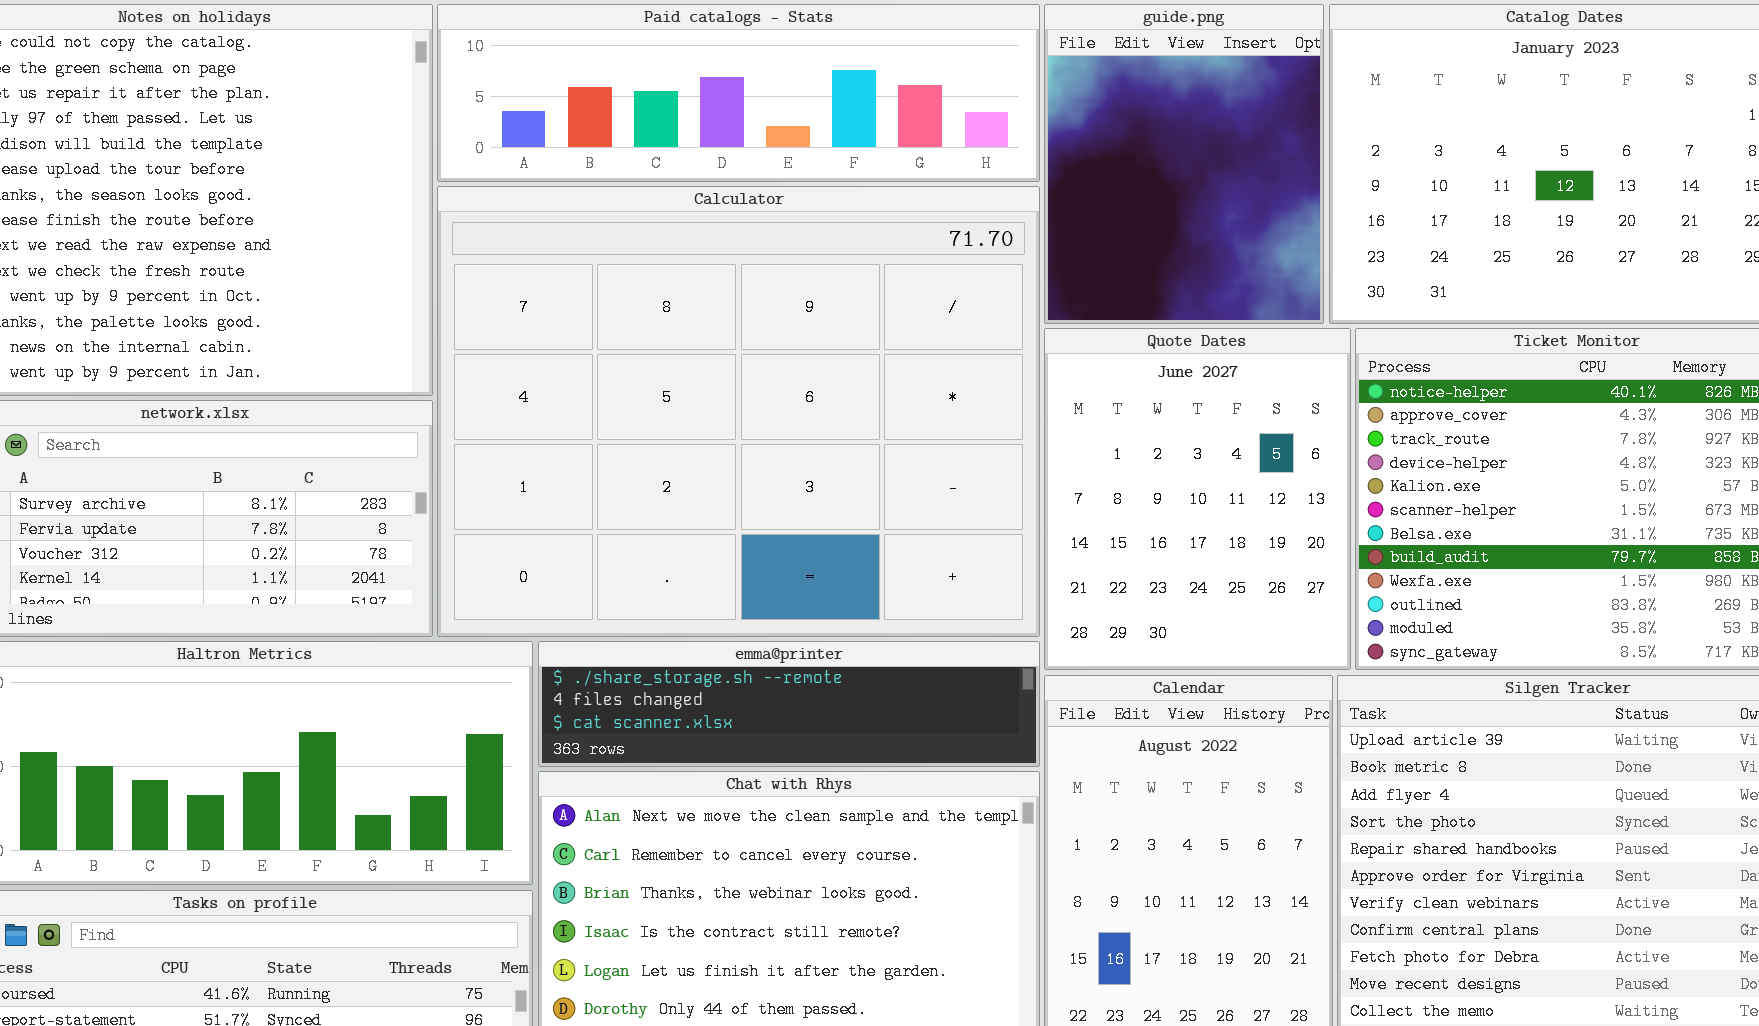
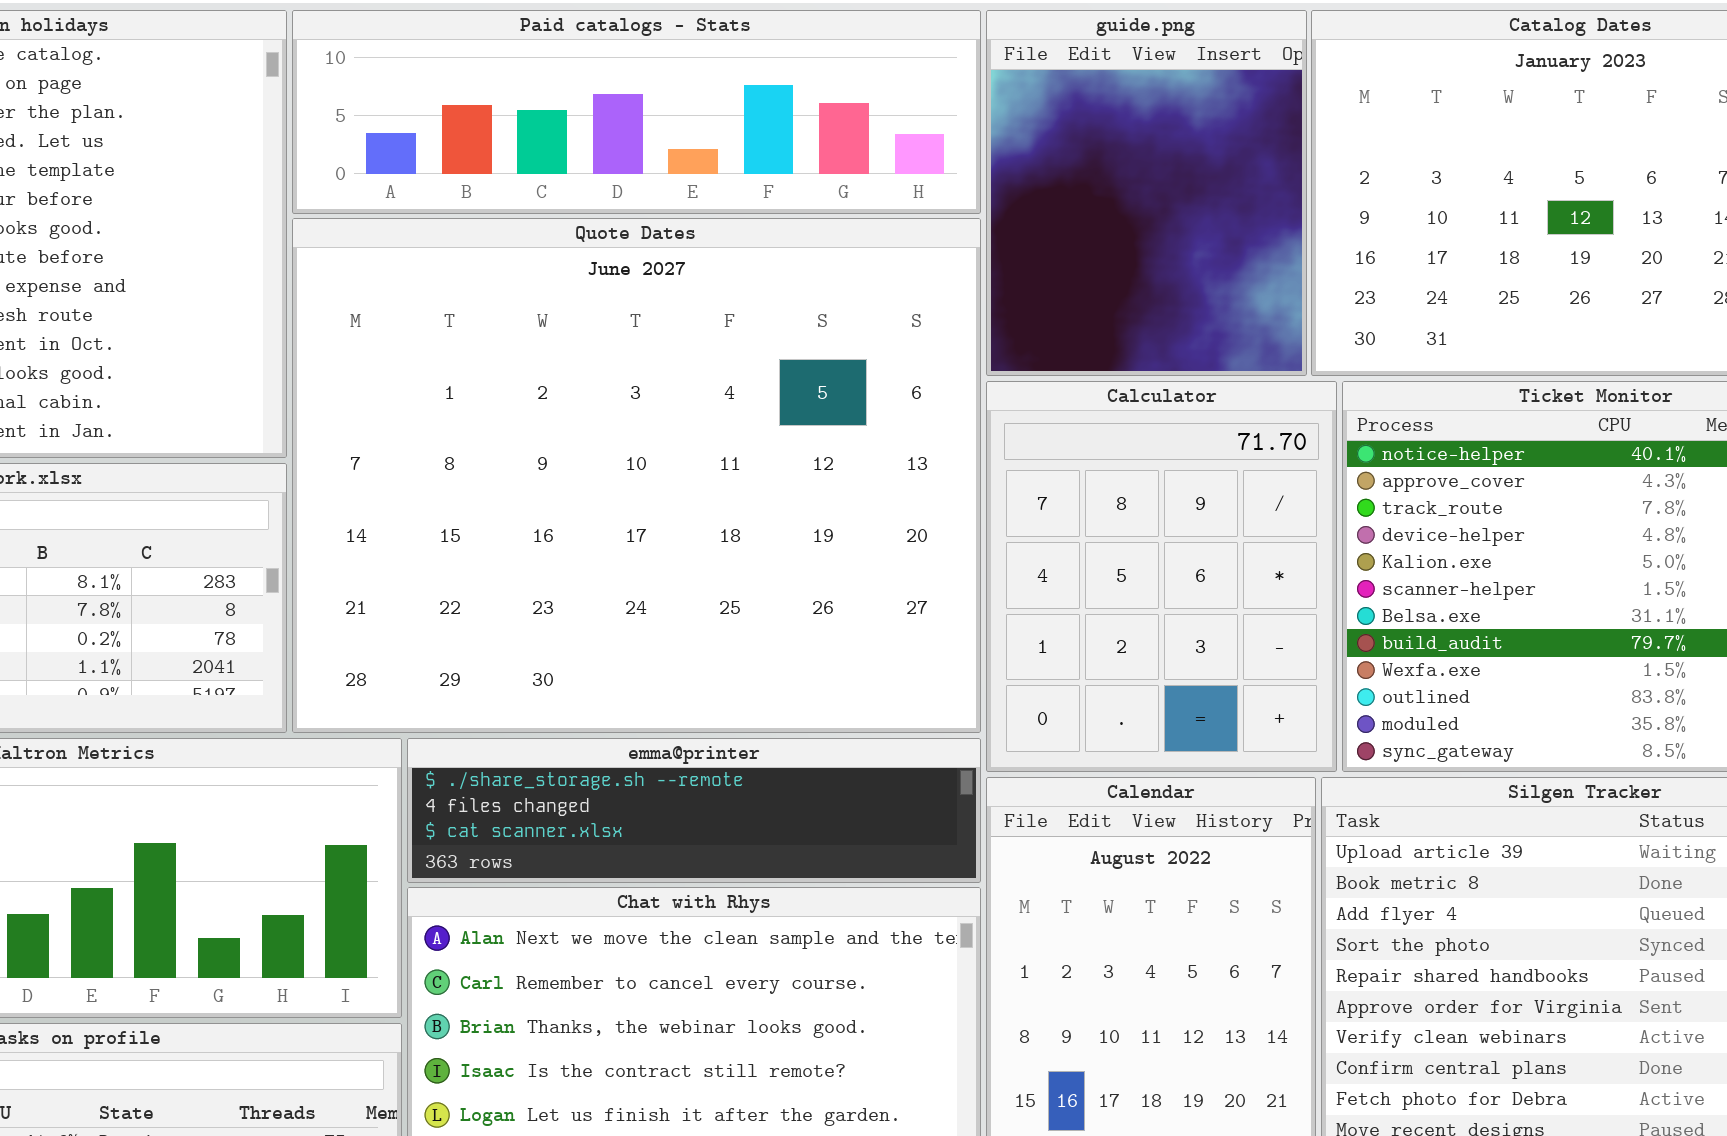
Calculator: [437,186,1040,637] -> [986,381,1337,772], moved, resized
Quote Dates: [1044,328,1351,670] -> [292,218,981,733], moved, resized

